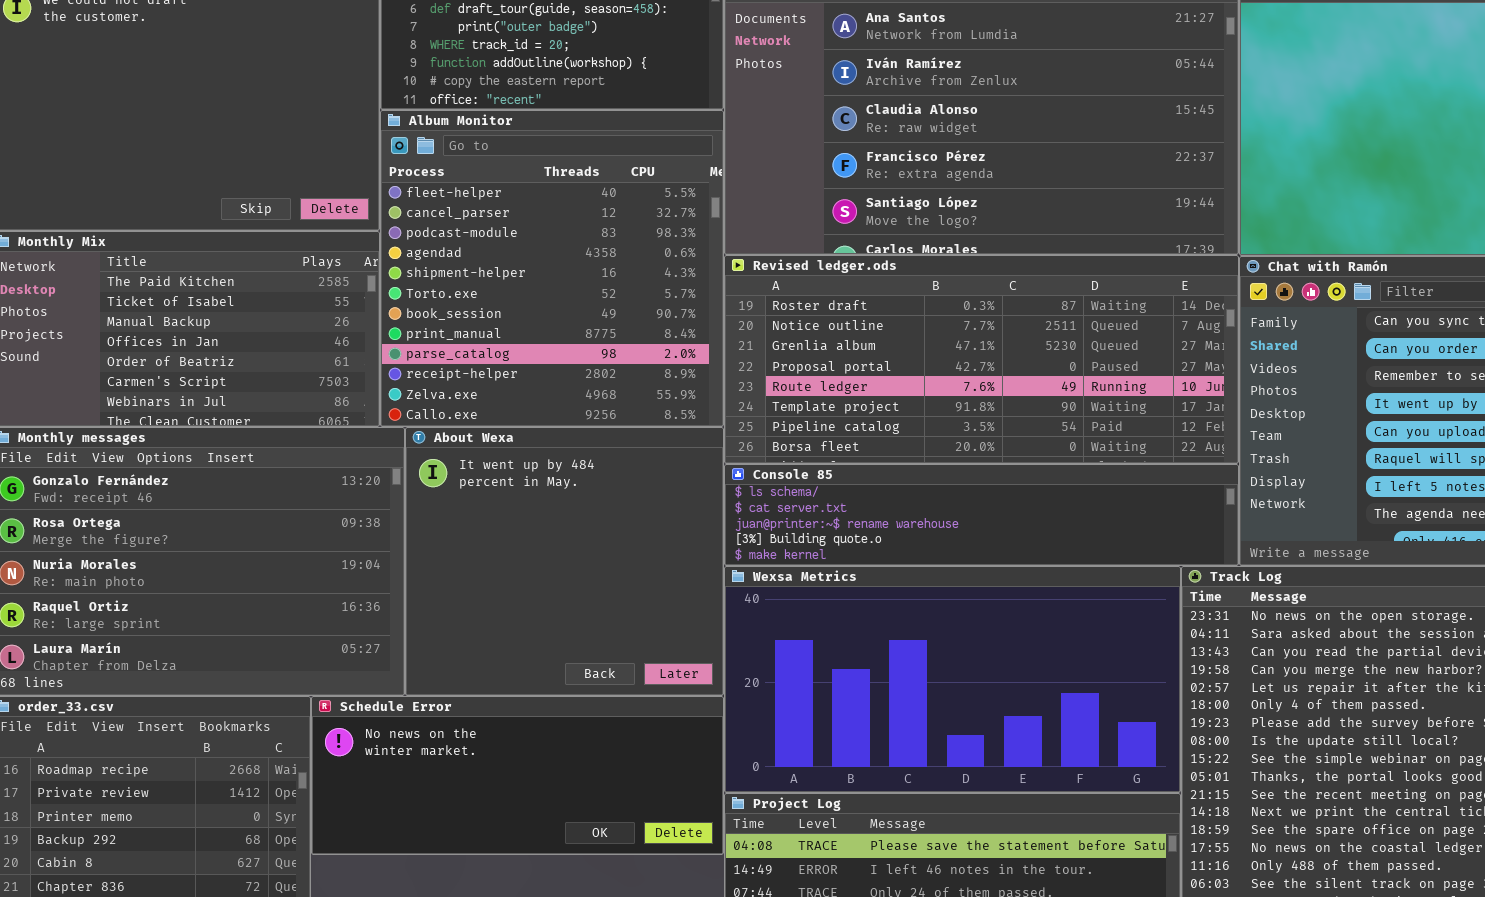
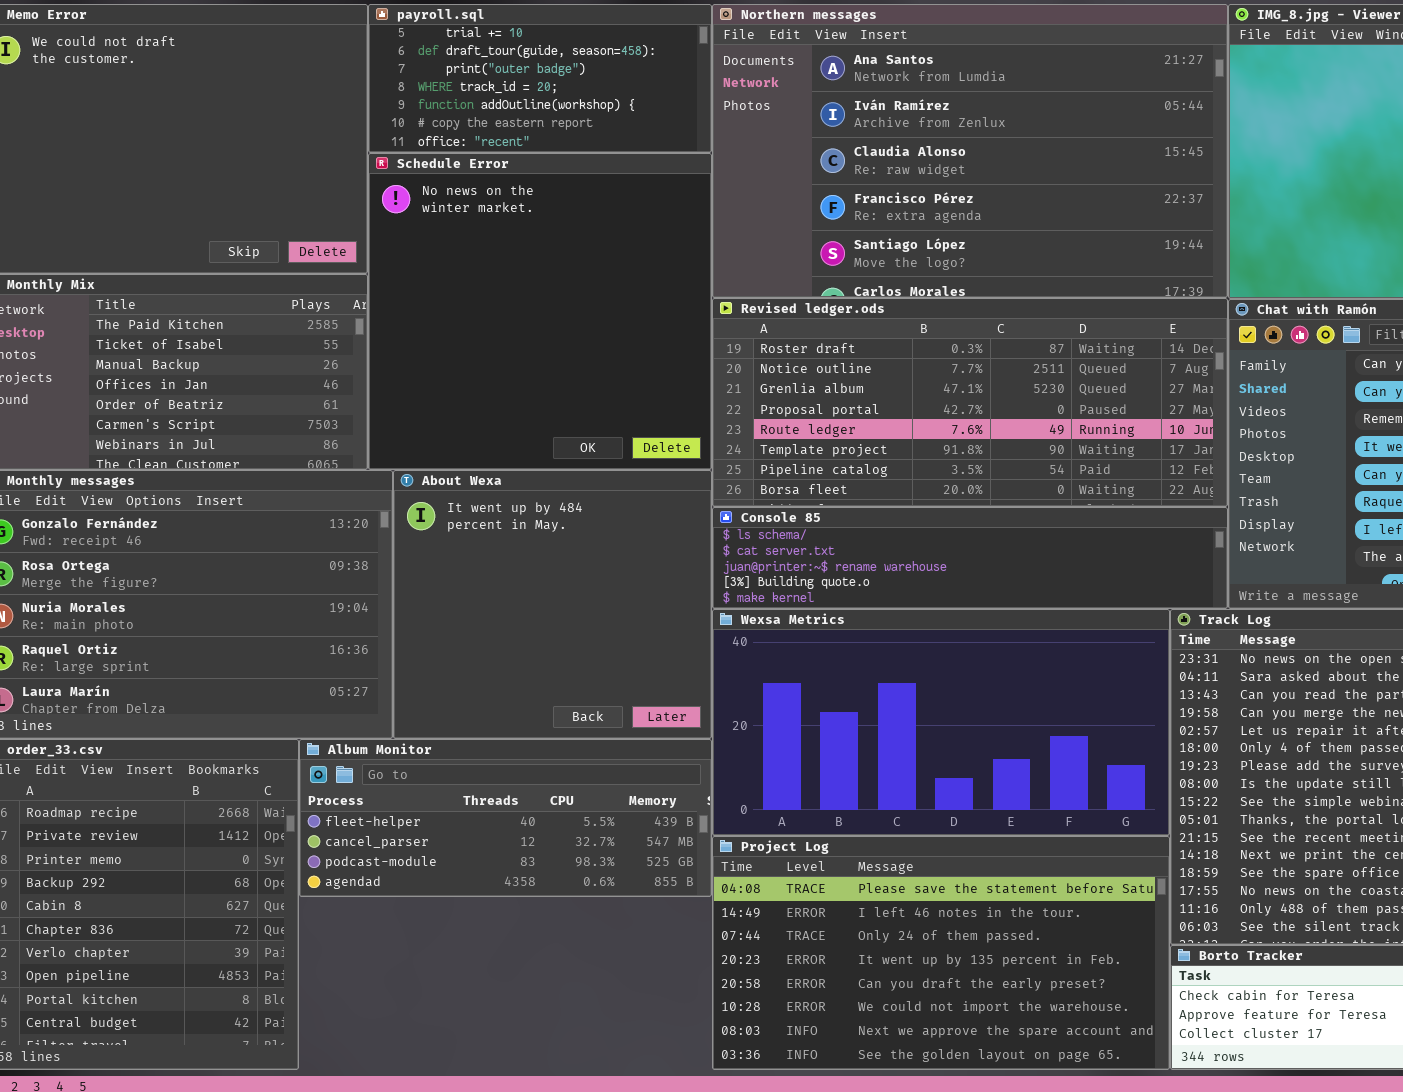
Album Monitor: [380,110,724,427] -> [299,739,712,897], moved, resized
Schedule Error: [311,696,724,855] -> [368,153,712,470], moved, resized

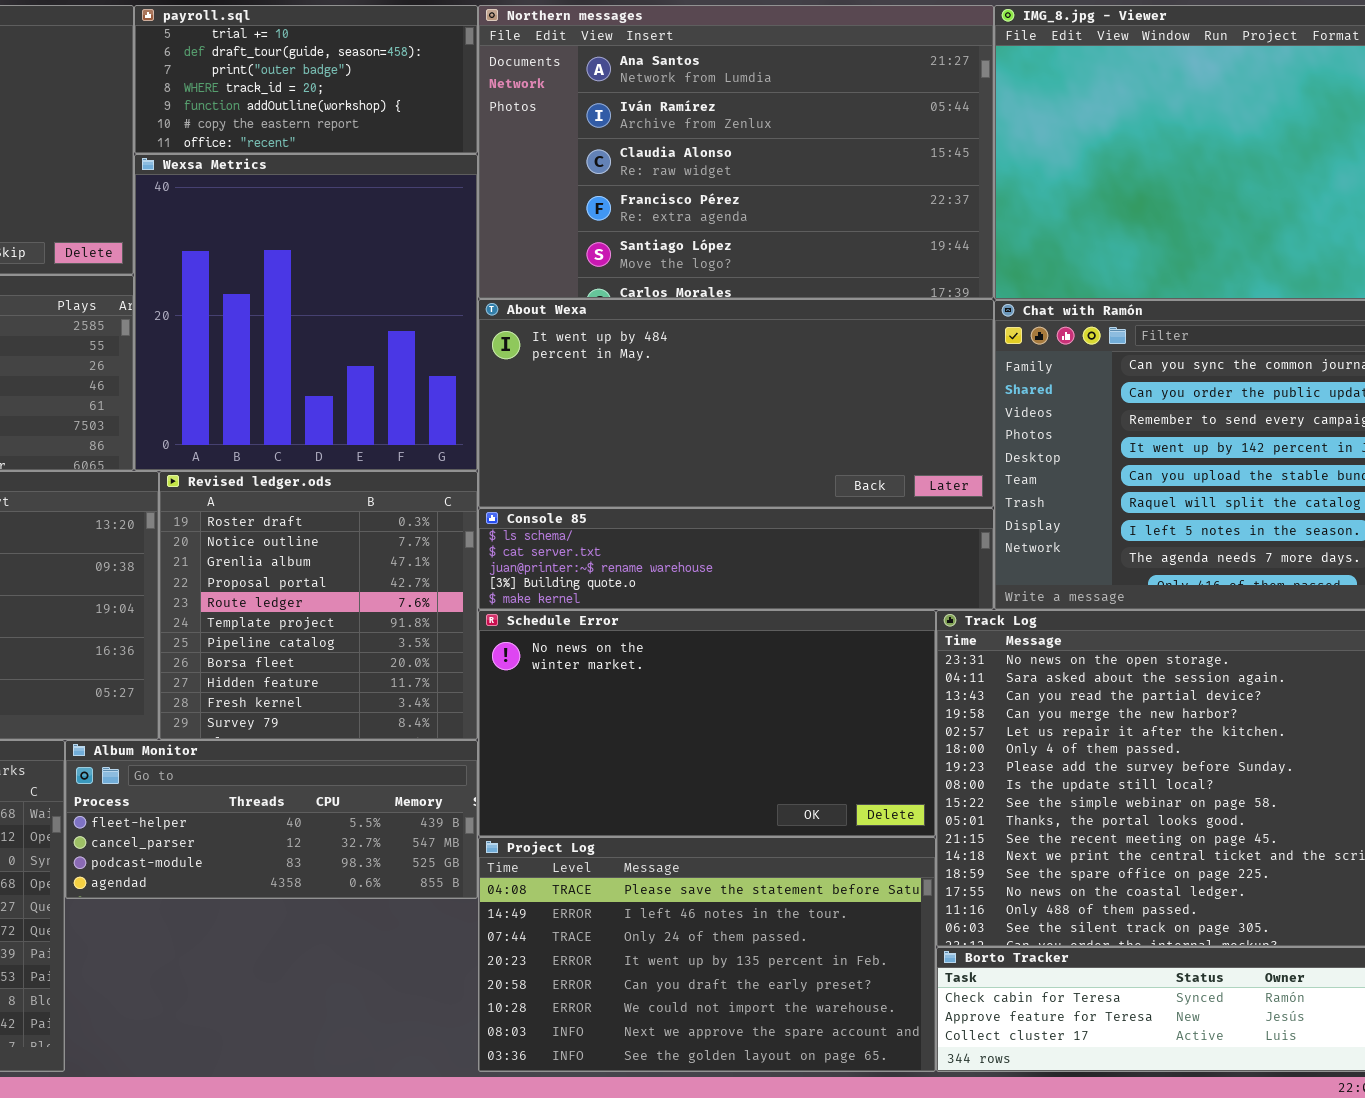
Schedule Error: [368,153,712,470] -> [478,610,936,837], moved, resized
Revised ledger.ods: [712,298,1228,507] -> [159,471,478,740], moved, resized
About Wexa: [393,470,712,739] -> [478,299,994,508], moved, resized
Wexsa Metrics: [712,609,1170,836] -> [134,154,478,471], moved, resized

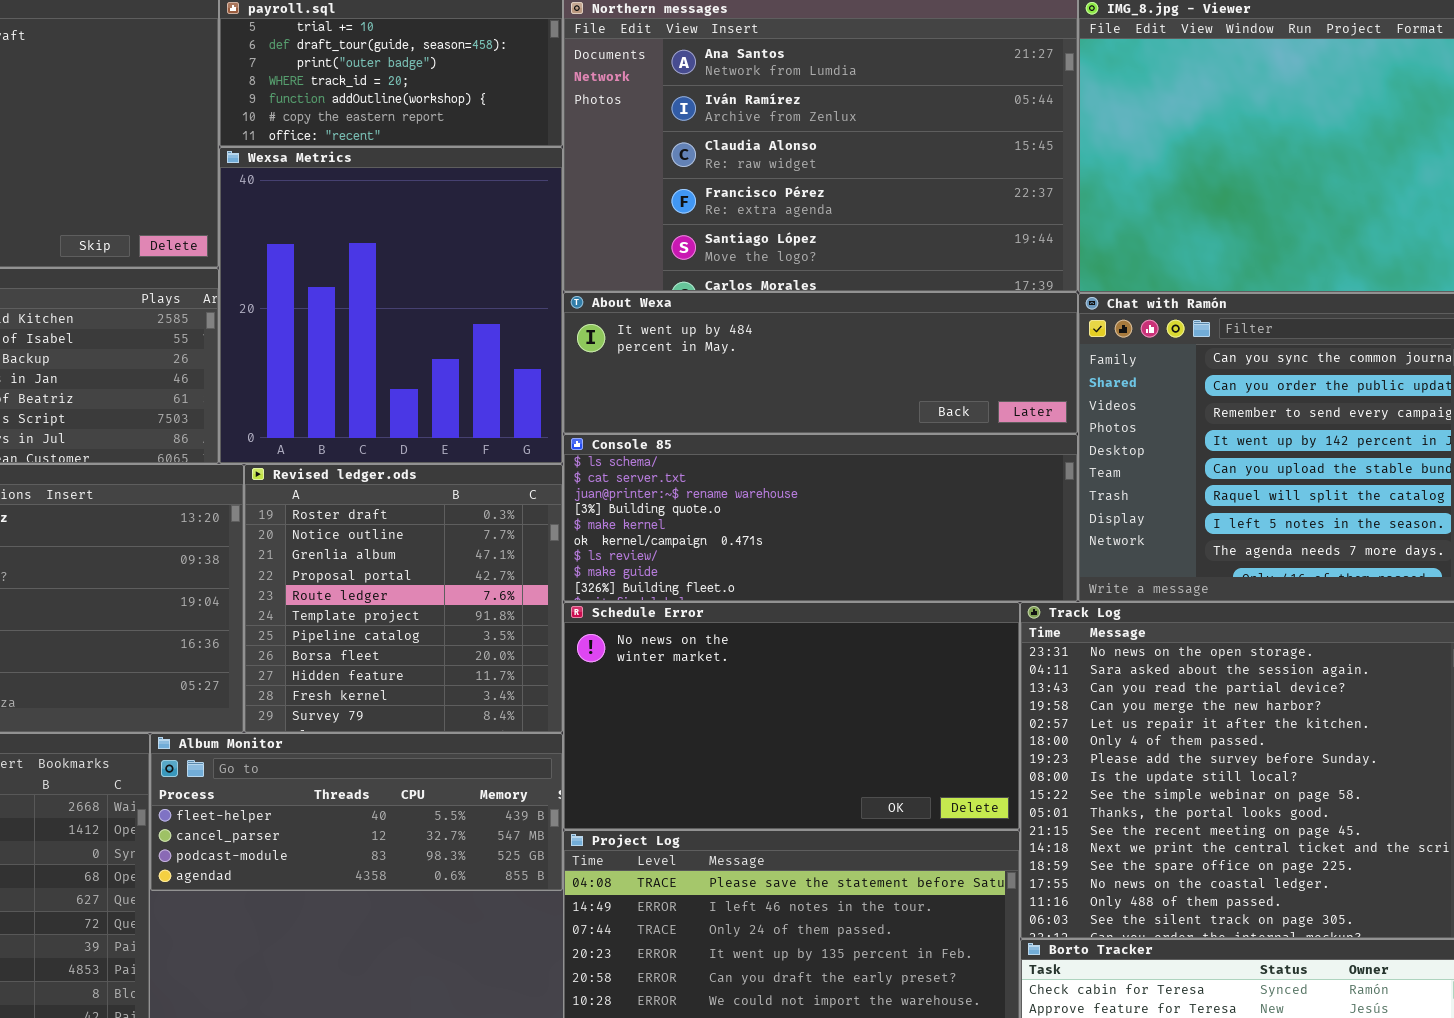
About Wexa: [478,299,994,508] -> [563,292,1078,434], resized
Console 85: [478,508,994,610] -> [563,434,1078,602], resized

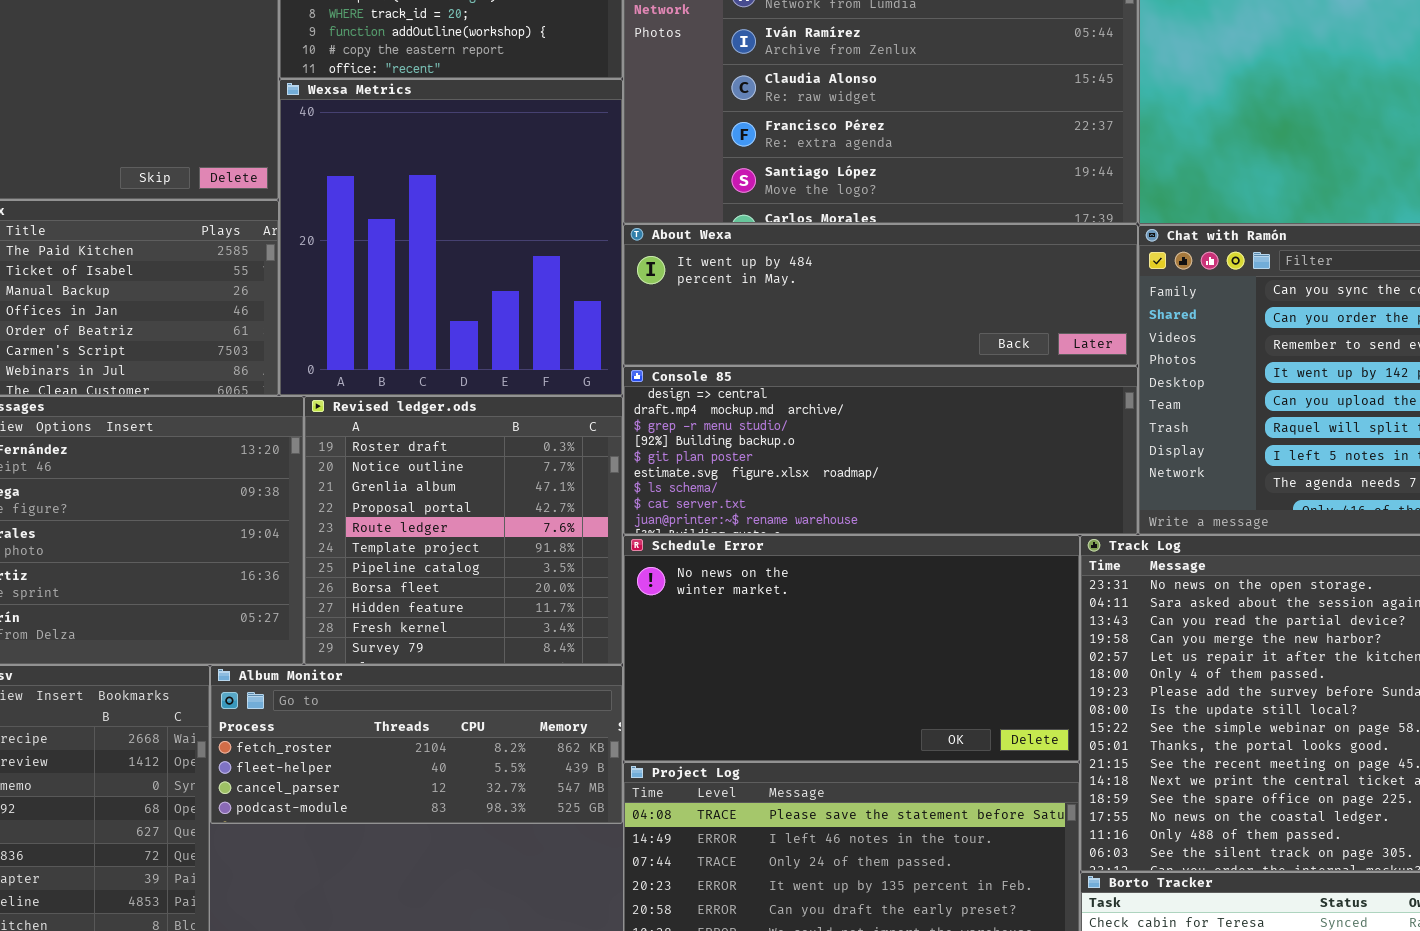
Console 85: [563,434,1078,602] -> [623,366,1138,535], scrolled up 6 rows
Album Monitor: [150,733,563,891] -> [210,665,623,824], scrolled up 1 row

